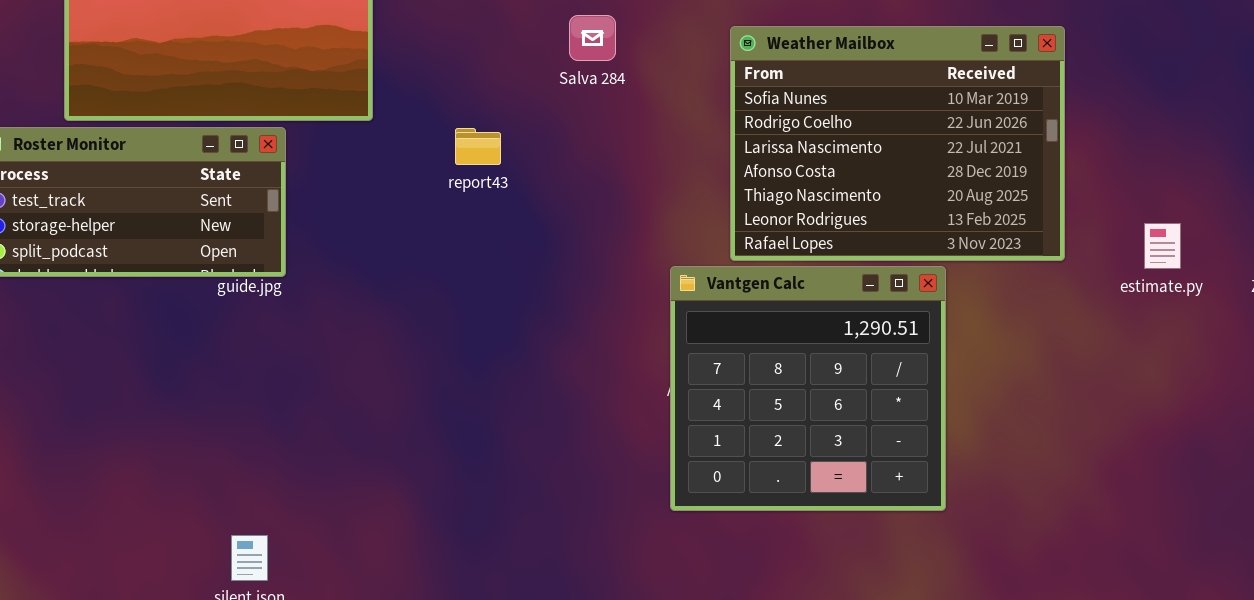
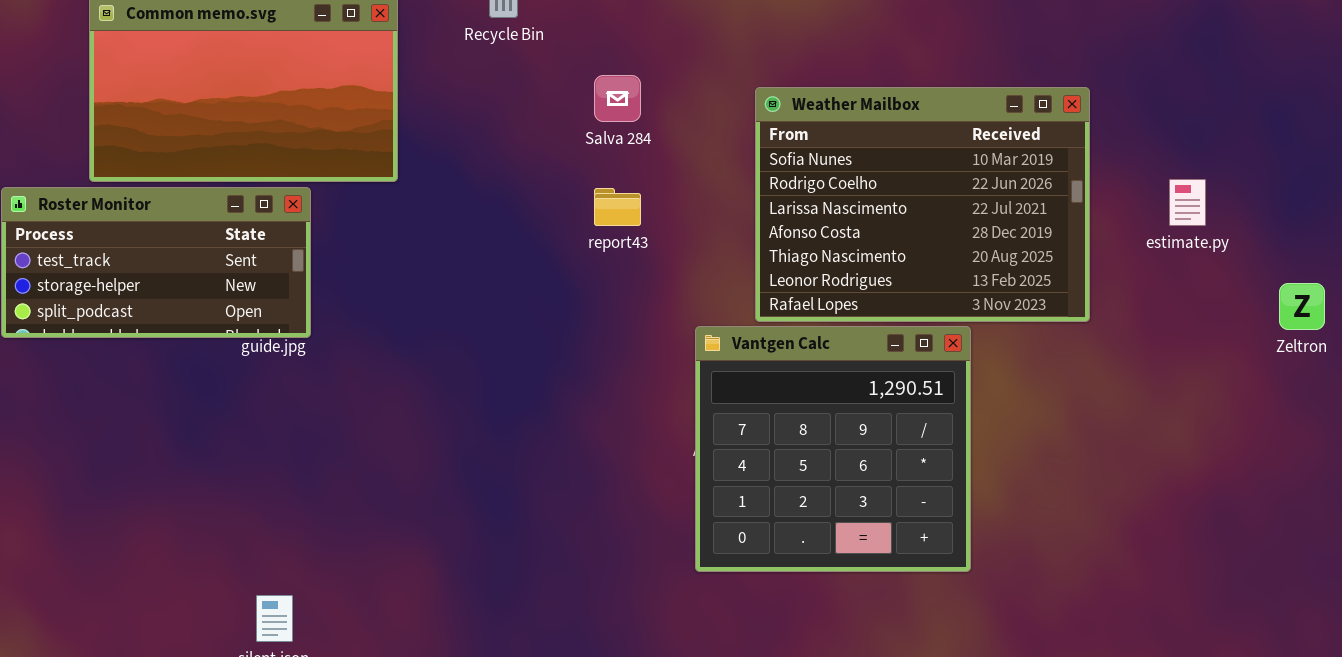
report43: [455,128,501,165] -> [594,188,641,226], moved
estimate.py: [1144,223,1181,269] -> [1169,179,1206,226], moved

